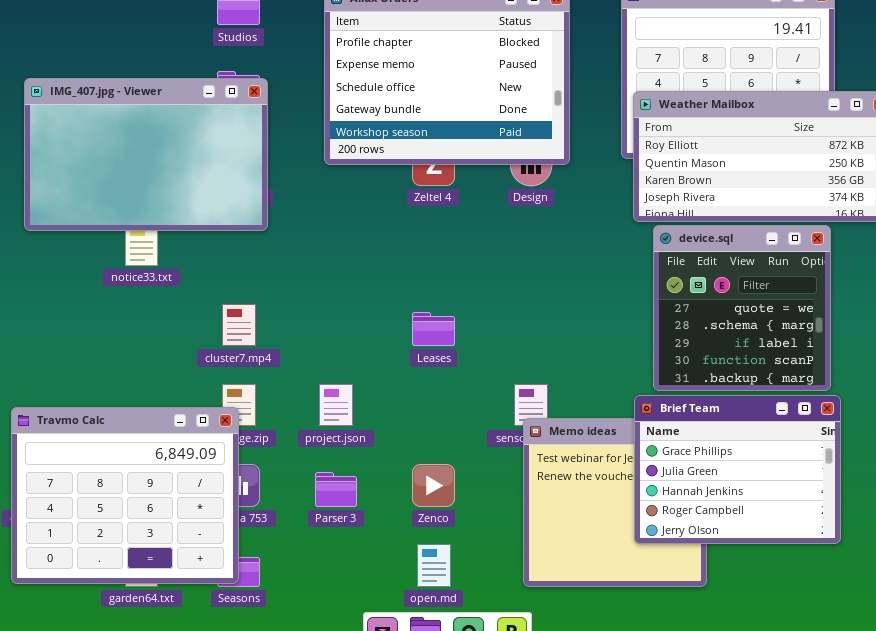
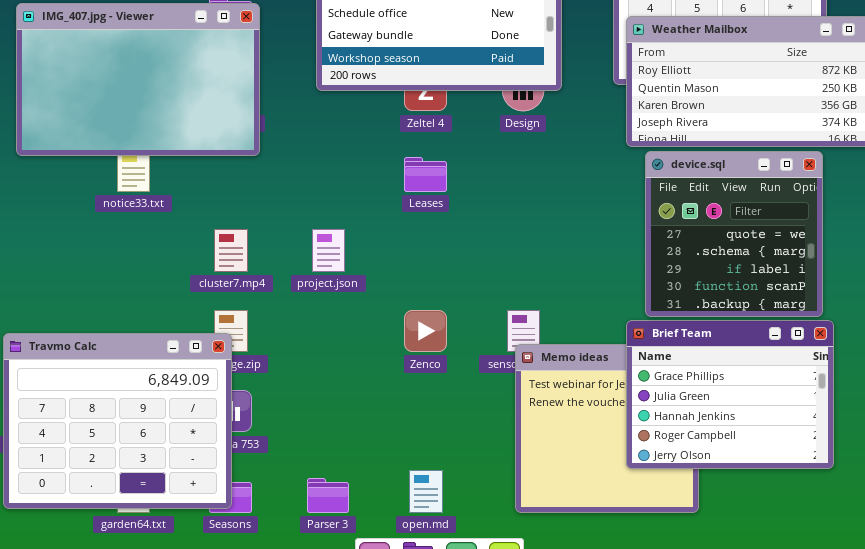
Leases: [412,312,455,346] -> [404,157,447,192], moved
project.json: [319,384,353,426] -> [312,229,345,272], moved
Zenco: [412,464,455,507] -> [404,310,447,352], moved
Parser 3: [315,472,357,507] -> [307,478,349,513], moved

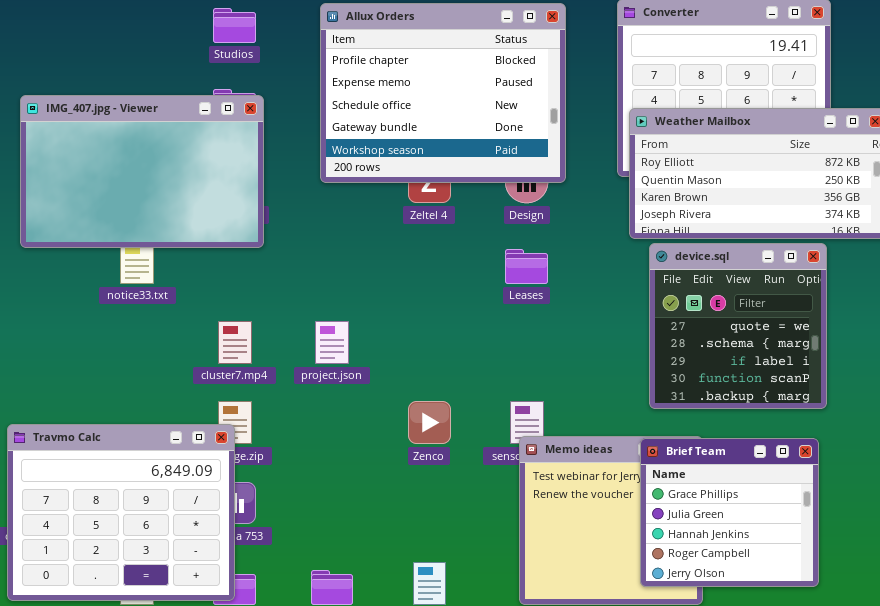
Leases: [404,157,447,192] -> [505,249,548,284], moved
Brief Team: [626,320,834,469] -> [640,438,819,587], moved, resized

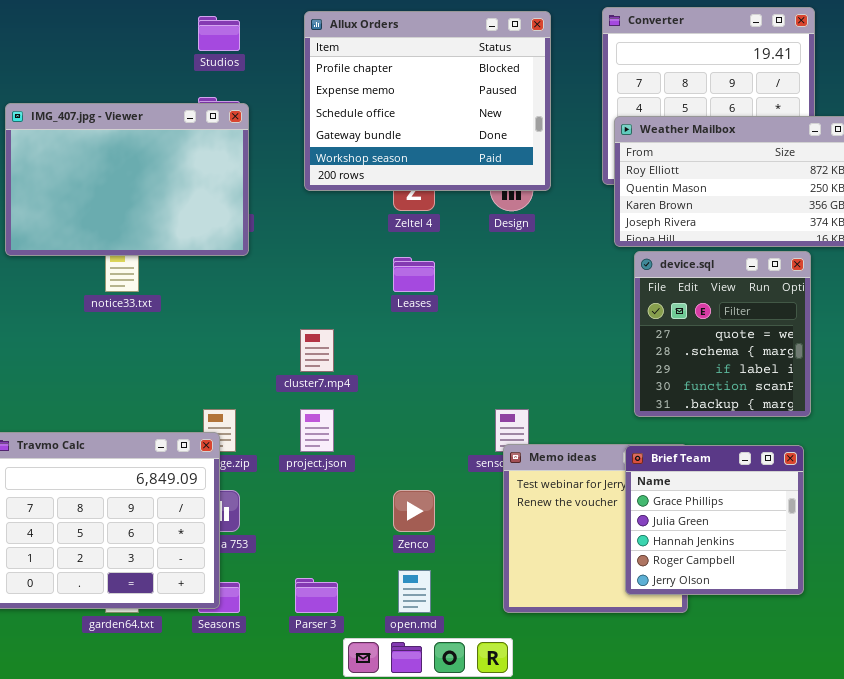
Leases: [505,249,548,284] -> [393,257,435,292], moved
cluster7.mp4: [218,321,252,364] -> [300,329,334,372], moved
project.json: [315,321,349,364] -> [300,409,334,452], moved
Zenco: [408,401,451,444] -> [393,490,435,532], moved

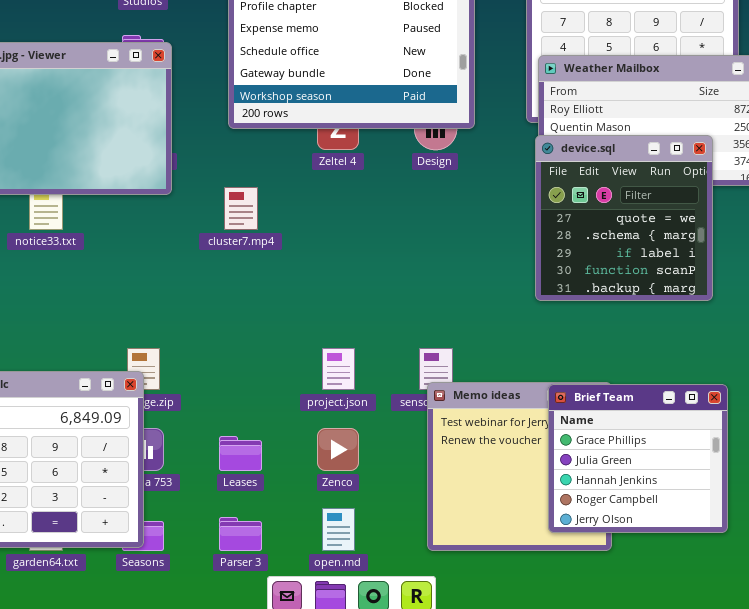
device.sql: [634,251,811,417] -> [535,135,713,301], moved
Leases: [393,257,435,292] -> [219,436,262,471], moved
cluster7.mp4: [300,329,334,372] -> [224,187,258,230], moved
project.json: [300,409,334,452] -> [322,348,355,390], moved

